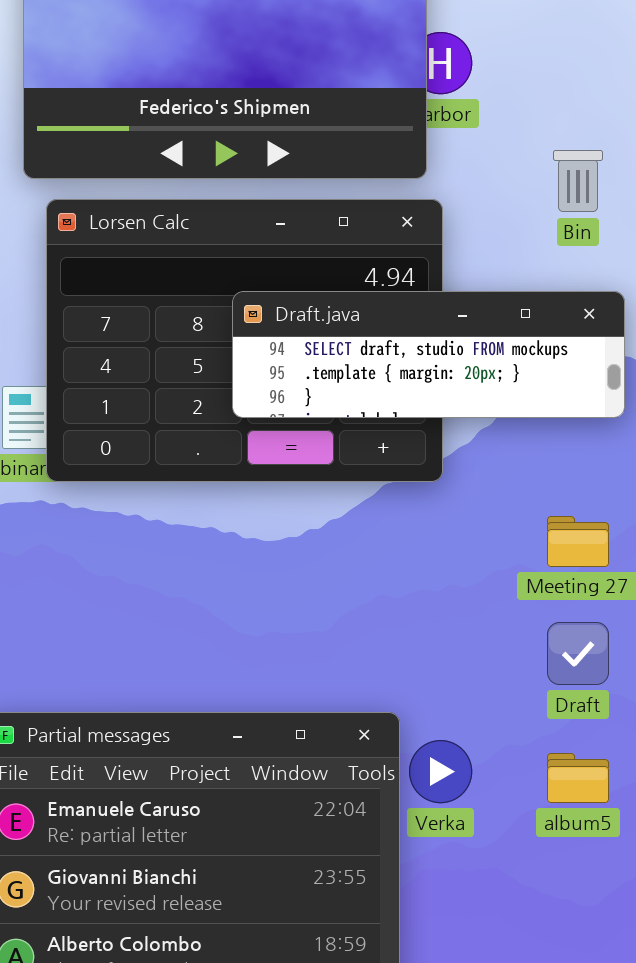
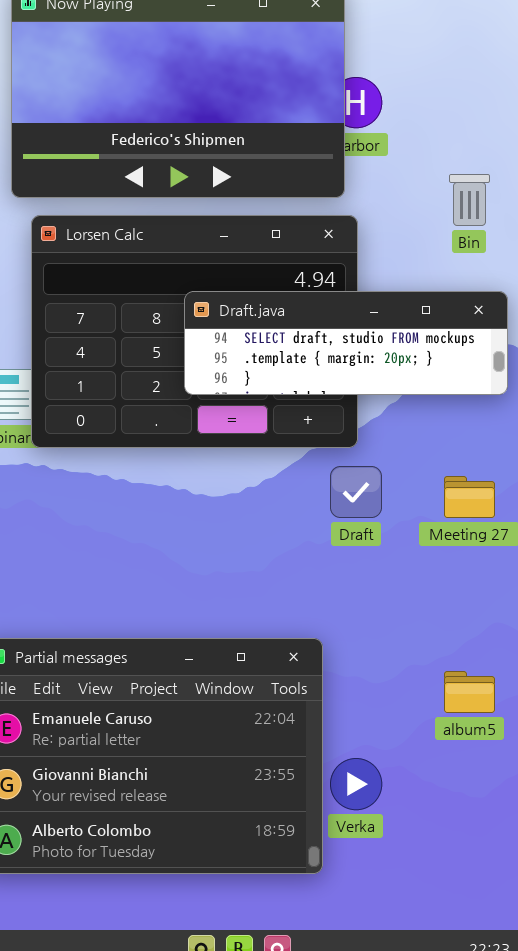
Draft: [547,622,609,685] -> [330,466,382,518], moved
Verka: [409,740,472,803] -> [330,758,382,810], moved

